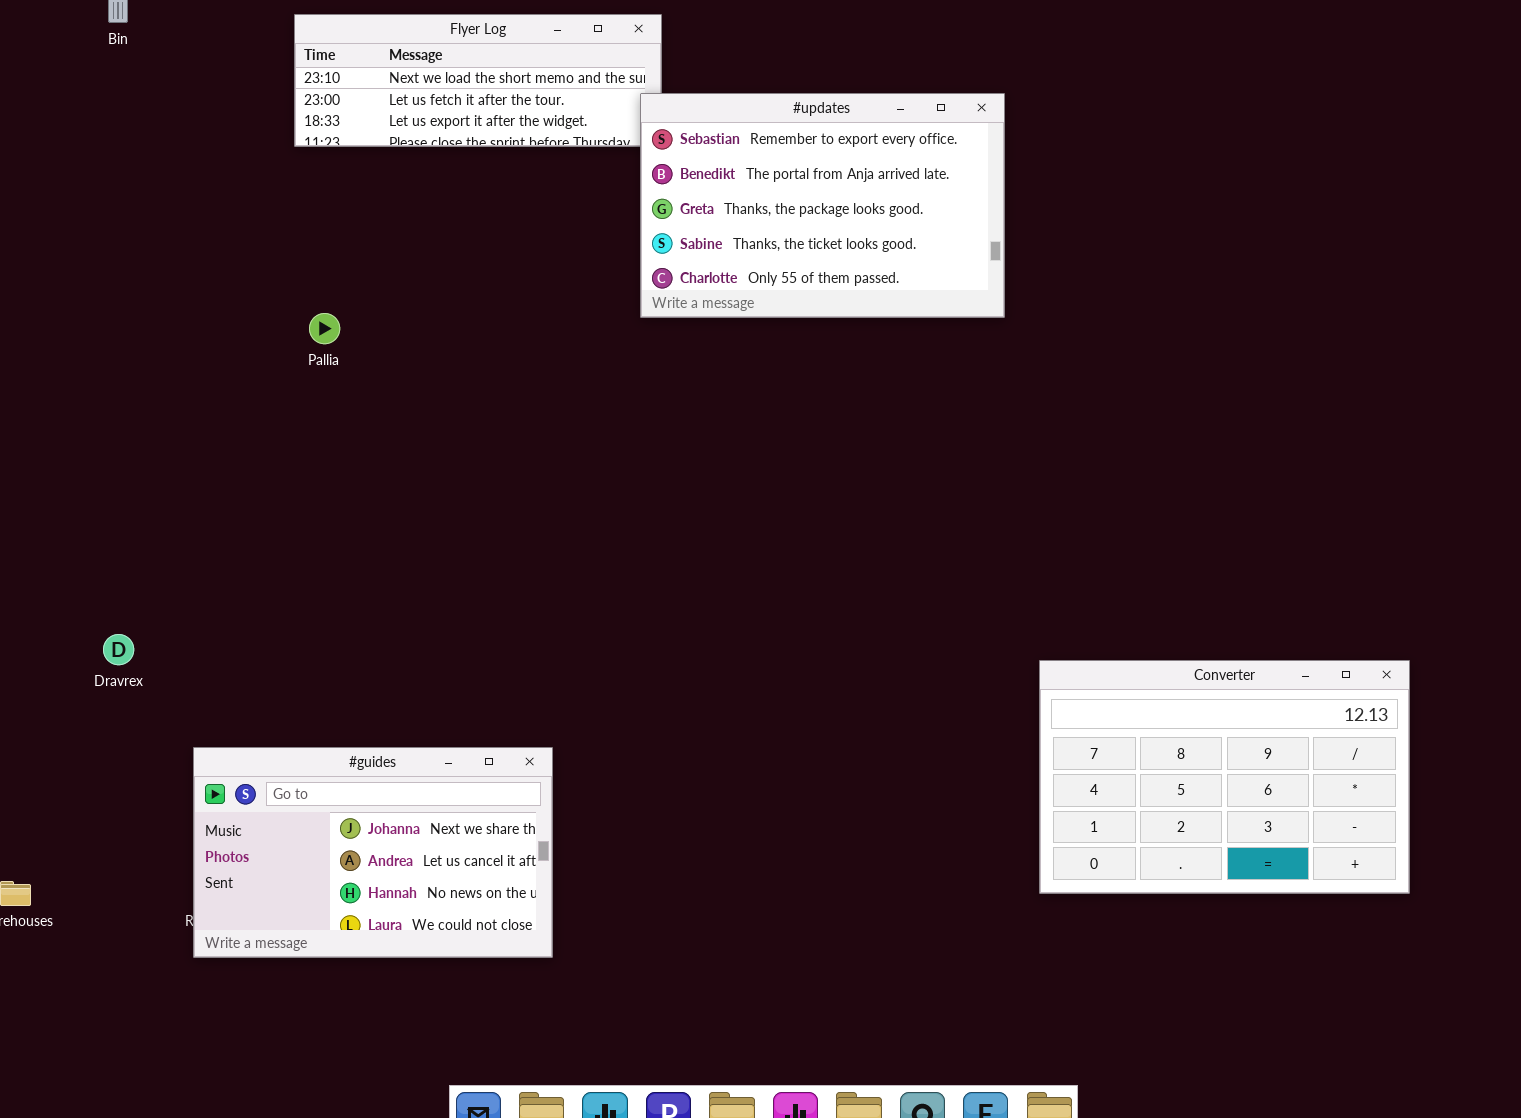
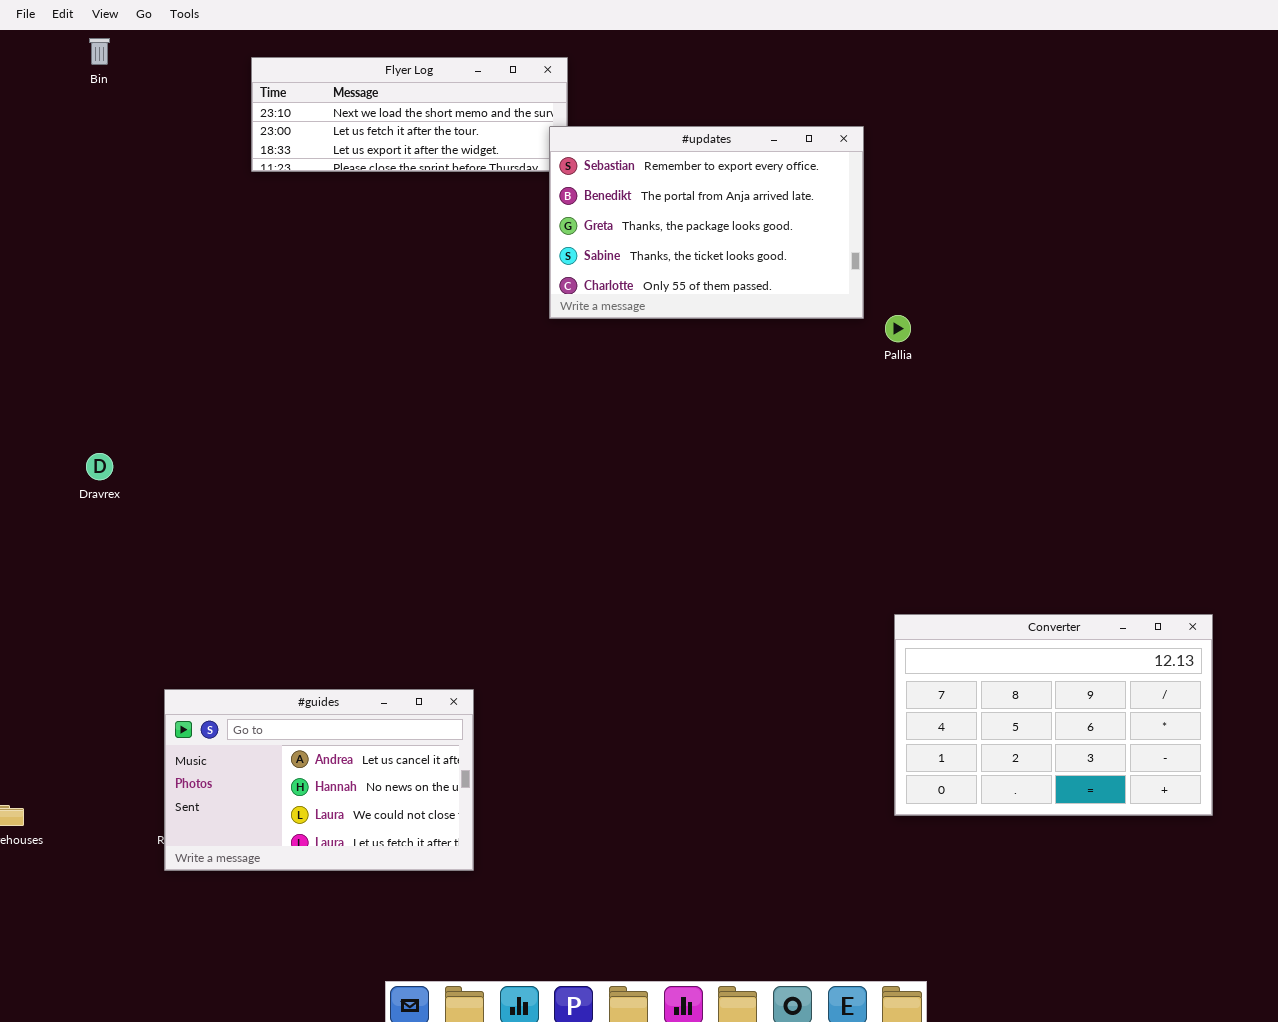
Pallia: [309,313,340,344] -> [885,315,911,342], moved
Dravrex: [103,634,134,665] -> [86,453,113,480], moved
#guides: [193,747,553,958] -> [164,689,474,871], scrolled down 1 row

